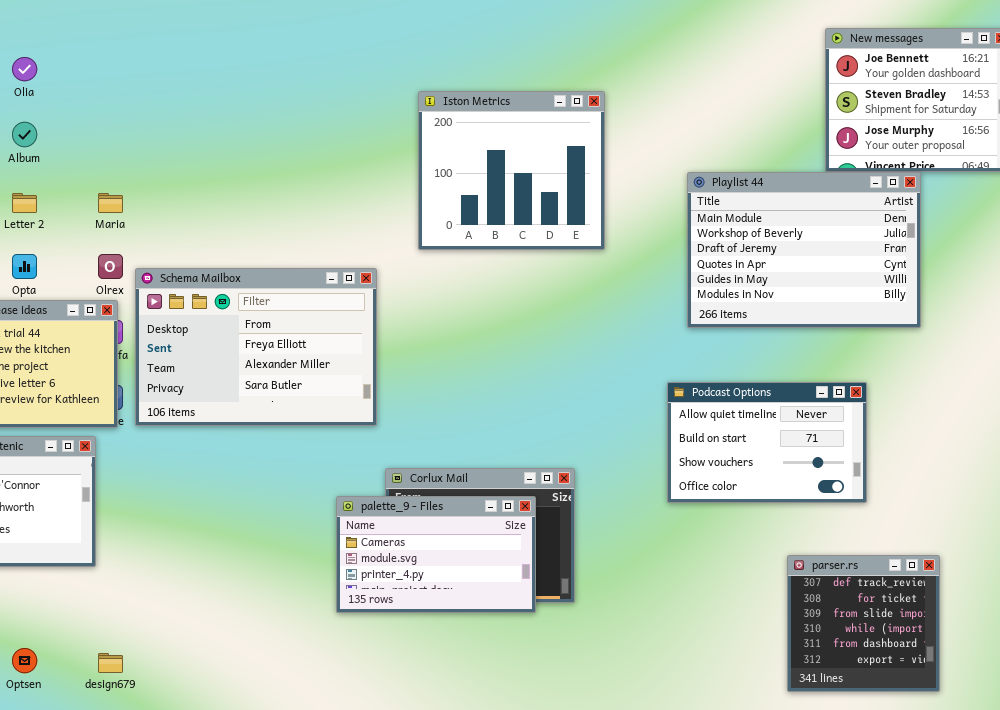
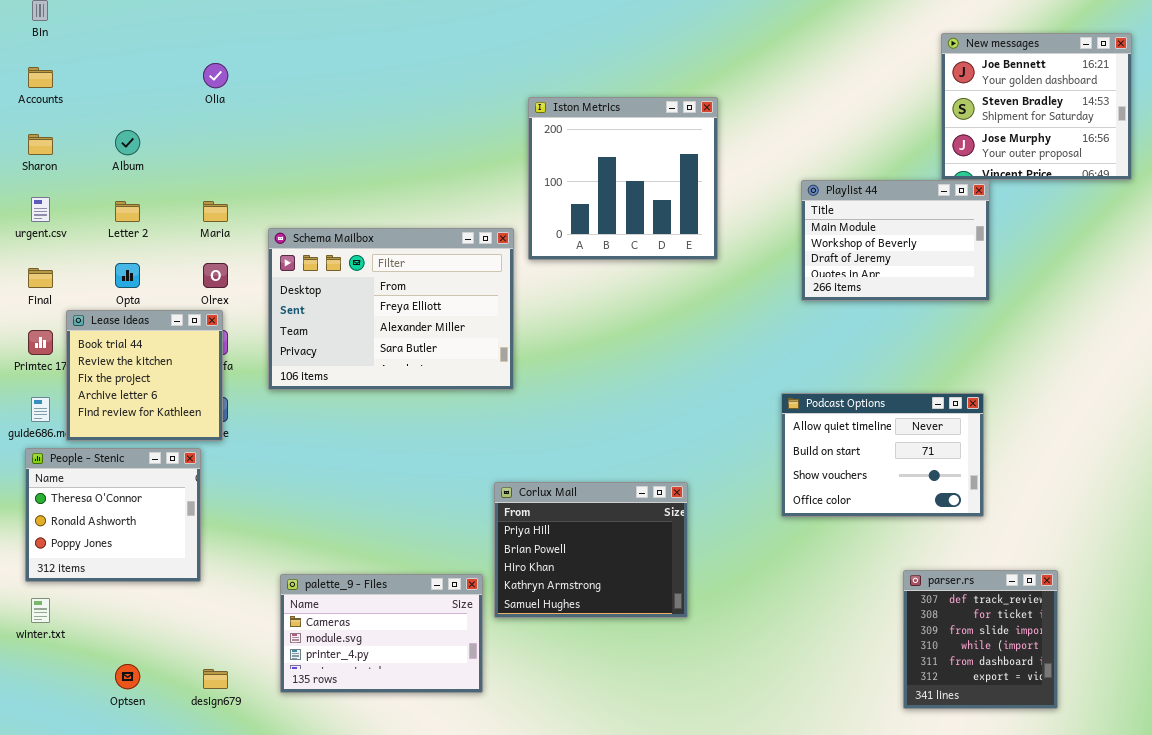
Olia: [12,57,37,81] -> [203,63,228,88], moved
Playlist 44: [687,172,921,328] -> [801,180,990,301], resized
Schema Mailbox: [135,268,377,426] -> [268,228,514,390], moved
palette_9 - Files: [336,496,536,613] -> [280,574,483,693], moved

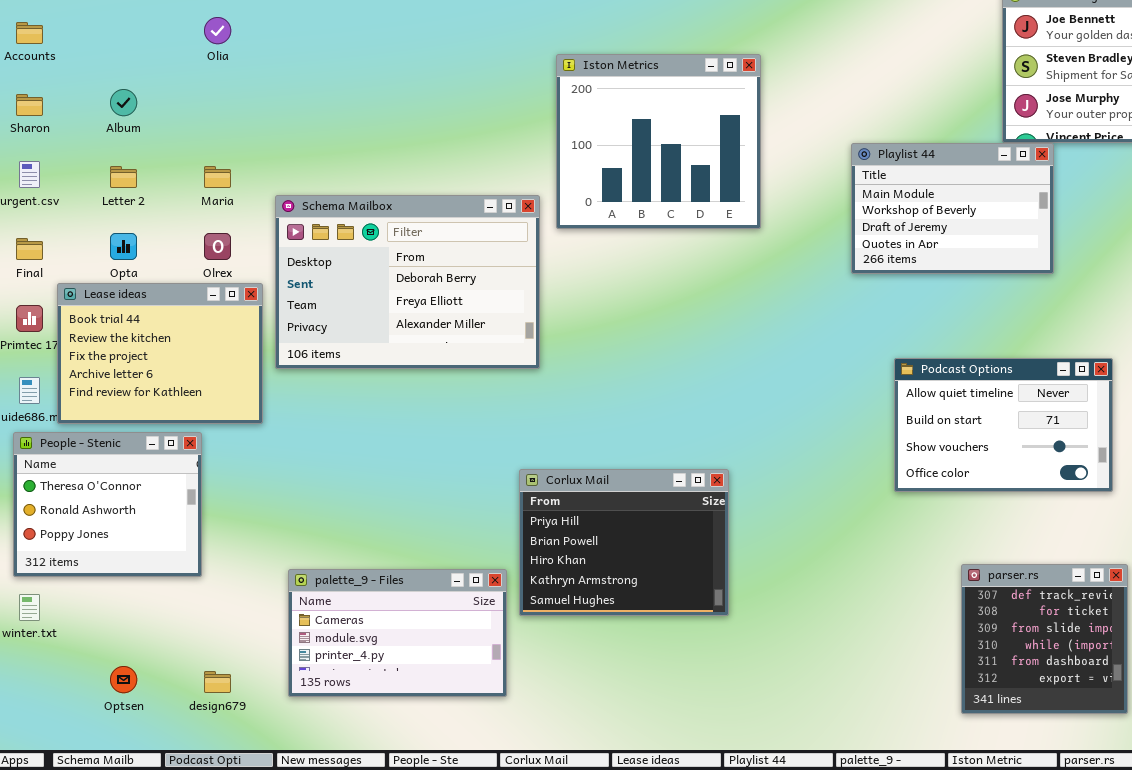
Schema Mailbox: [268,228,514,390] -> [275,195,540,369], scrolled up 1 row
Lease ideas: [66,310,223,441] -> [57,283,263,424], resized
Podcast Options: [781,393,984,517] -> [894,358,1113,492], moved

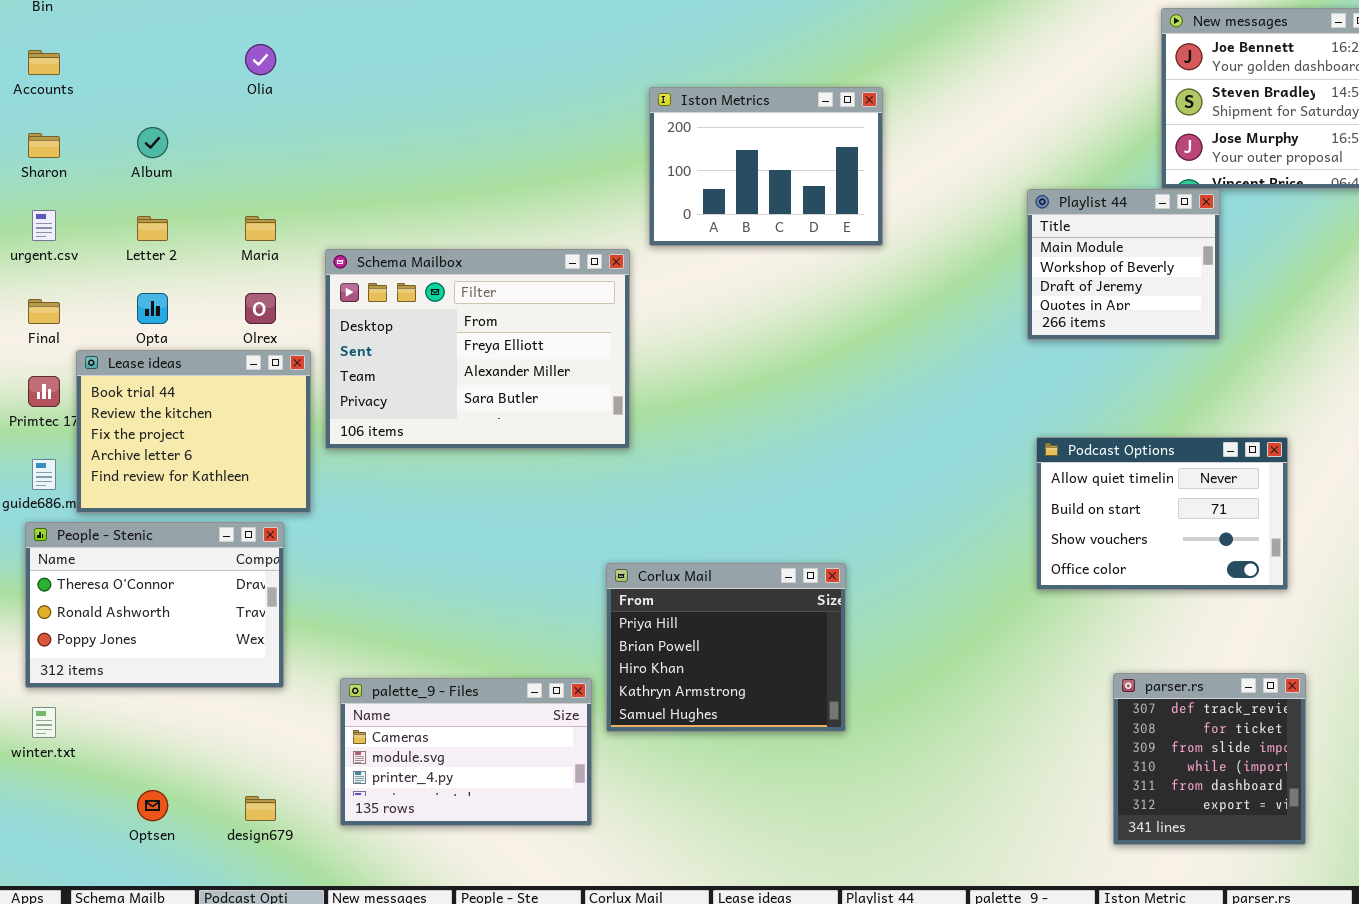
Iston Metrics: [556,54,761,229] -> [649,87,883,246], resized
Playlist 44: [851,143,1054,274] -> [1027,189,1220,340], resized
Schema Mailbox: [275,195,540,369] -> [325,249,630,449], scrolled down 1 row
People - Stenic: [13,432,202,577] -> [25,522,284,688], resized

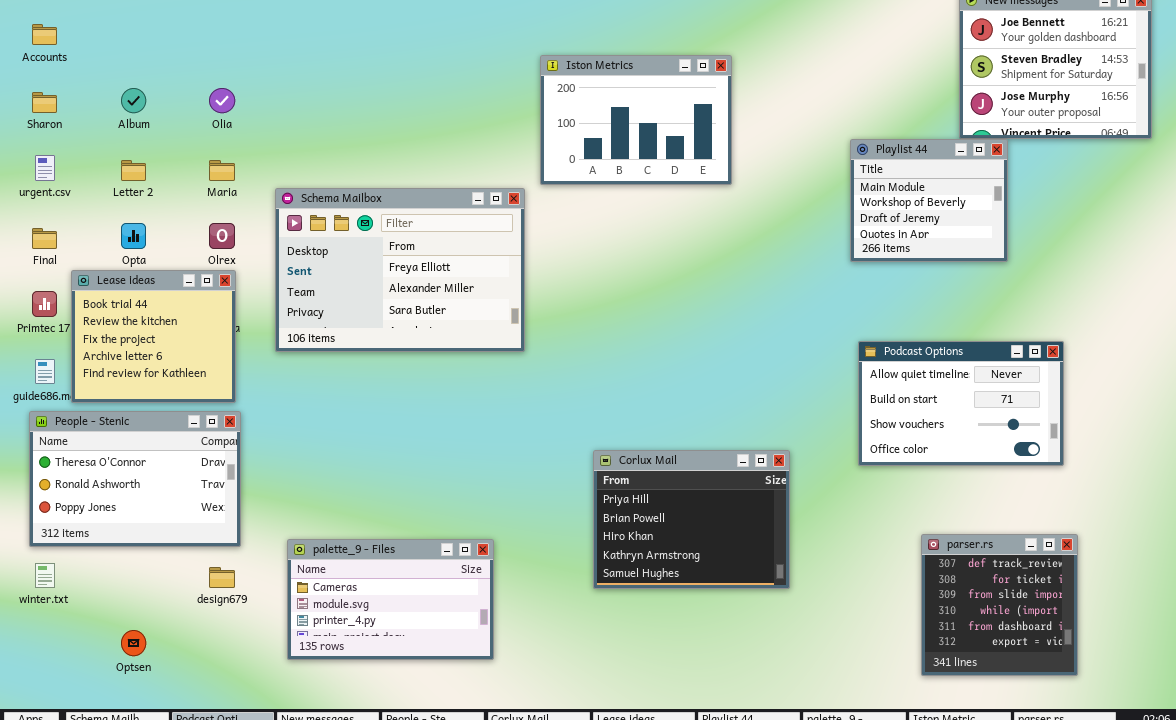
Olia: [245,44,276,75] -> [209,88,235,113], moved
Lease ideas: [76,350,311,513] -> [71,270,236,403], resized
Corlux Mail: [606,563,846,732] -> [593,450,790,589], moved
design679: [245,796,276,821] -> [209,567,235,588], moved

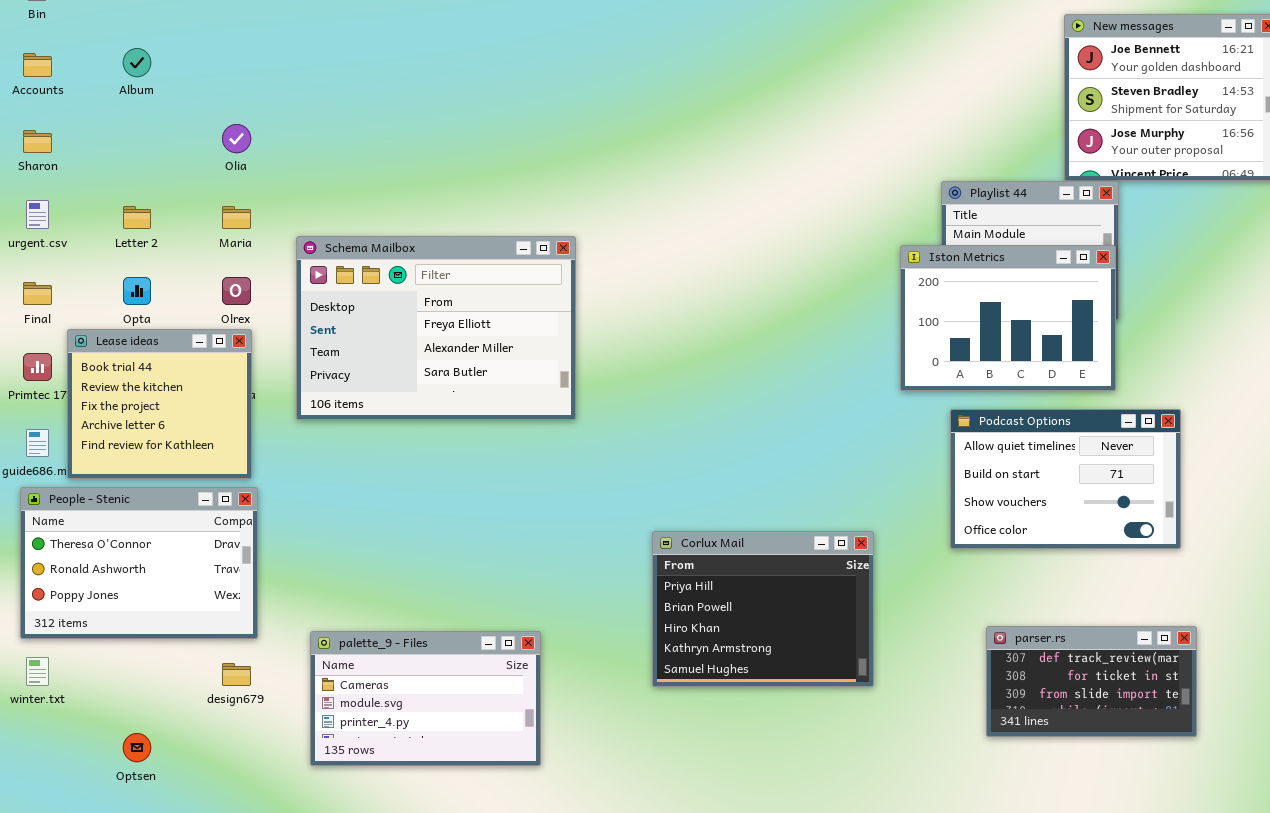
Iston Metrics: [540,55,732,185] -> [900,245,1116,391], moved
Album: [121,88,146,113] -> [123,48,151,77], moved
parser.rs: [921,534,1078,676] -> [986,626,1197,737], resized

